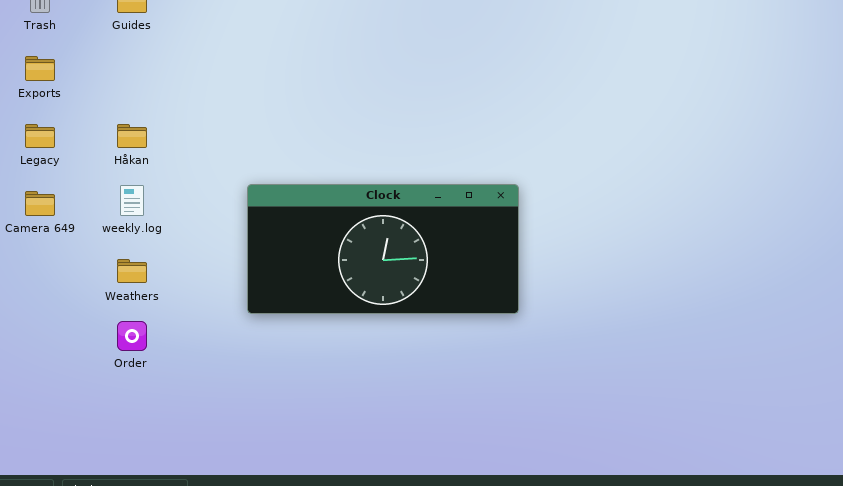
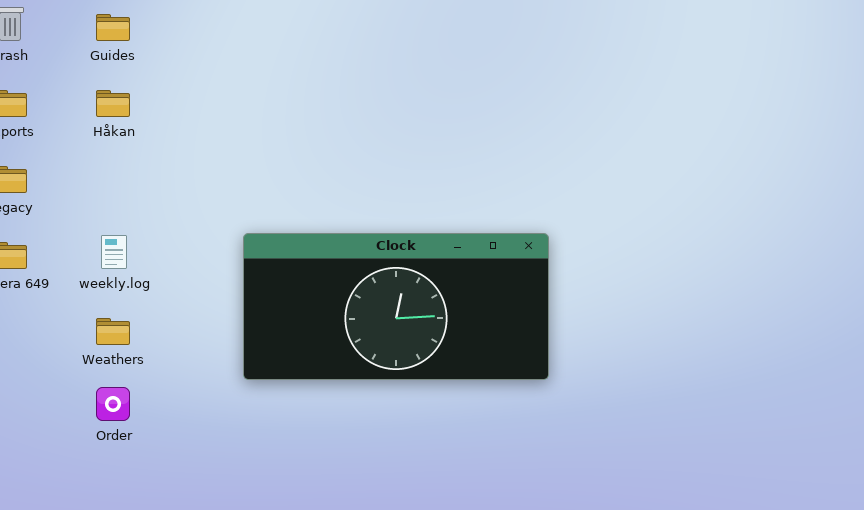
Håkan: [117,124,147,148] -> [96,90,130,117], moved

